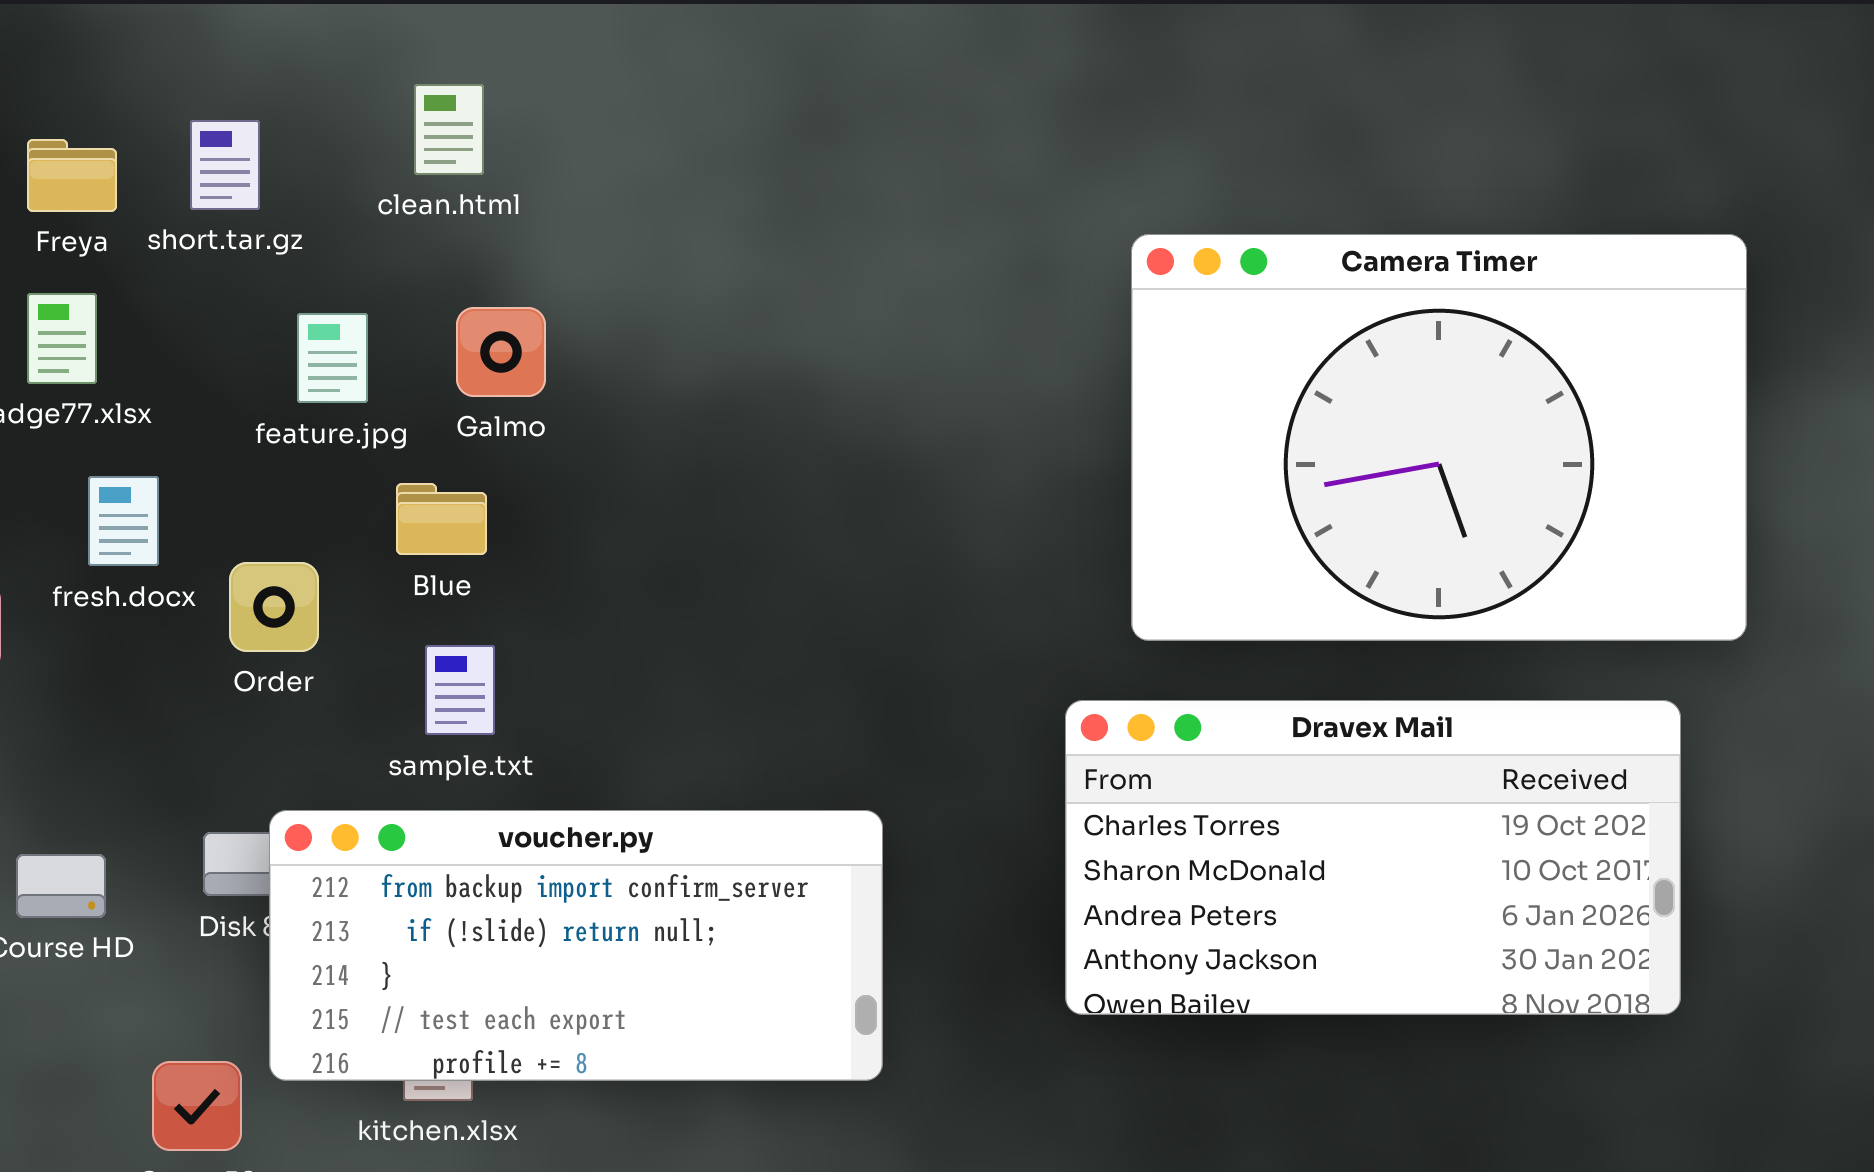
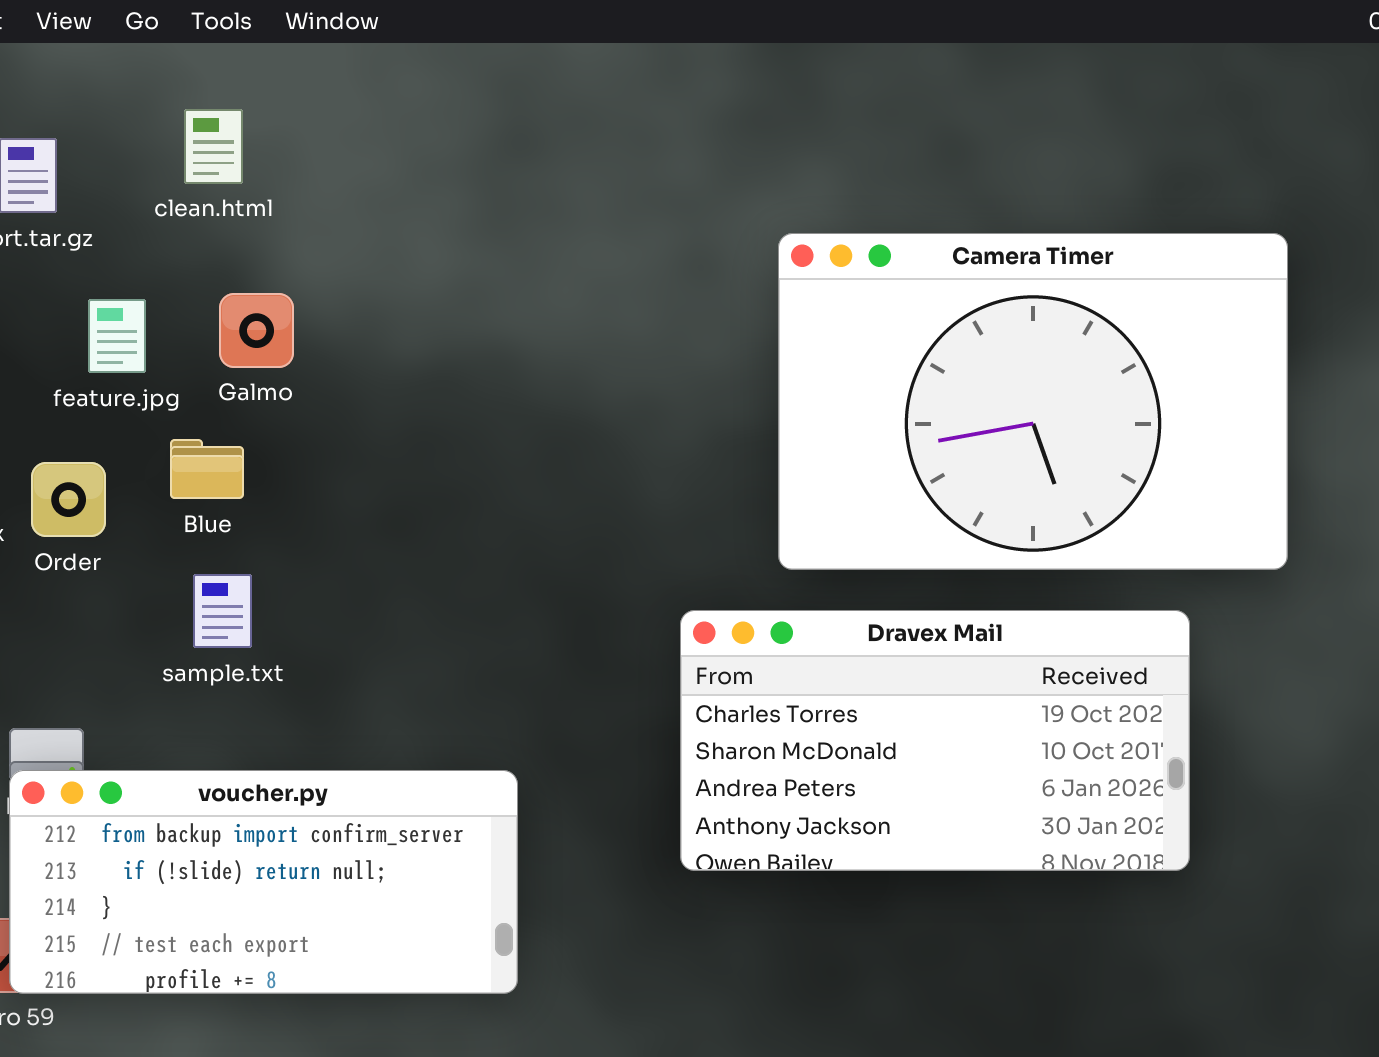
Order: [229,562,319,652] -> [31,462,106,537], moved
Dravex Mail: [1065,700,1681,1015] -> [680,610,1190,871], moved
voucher.py: [269,810,883,1081] -> [9,770,518,994], moved

